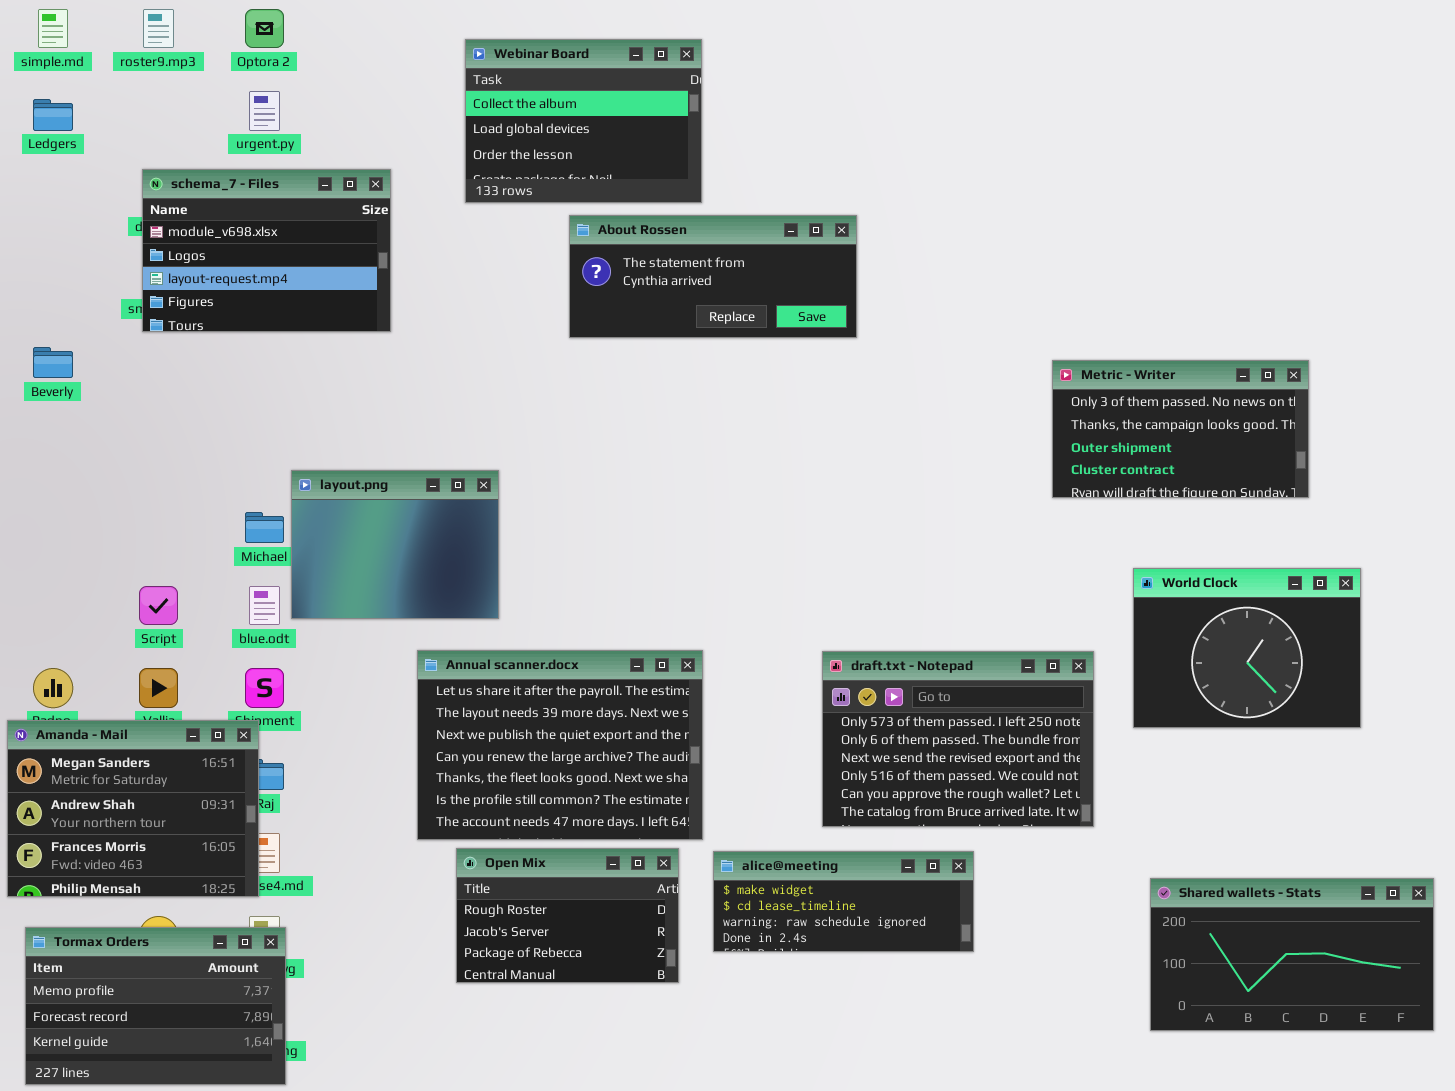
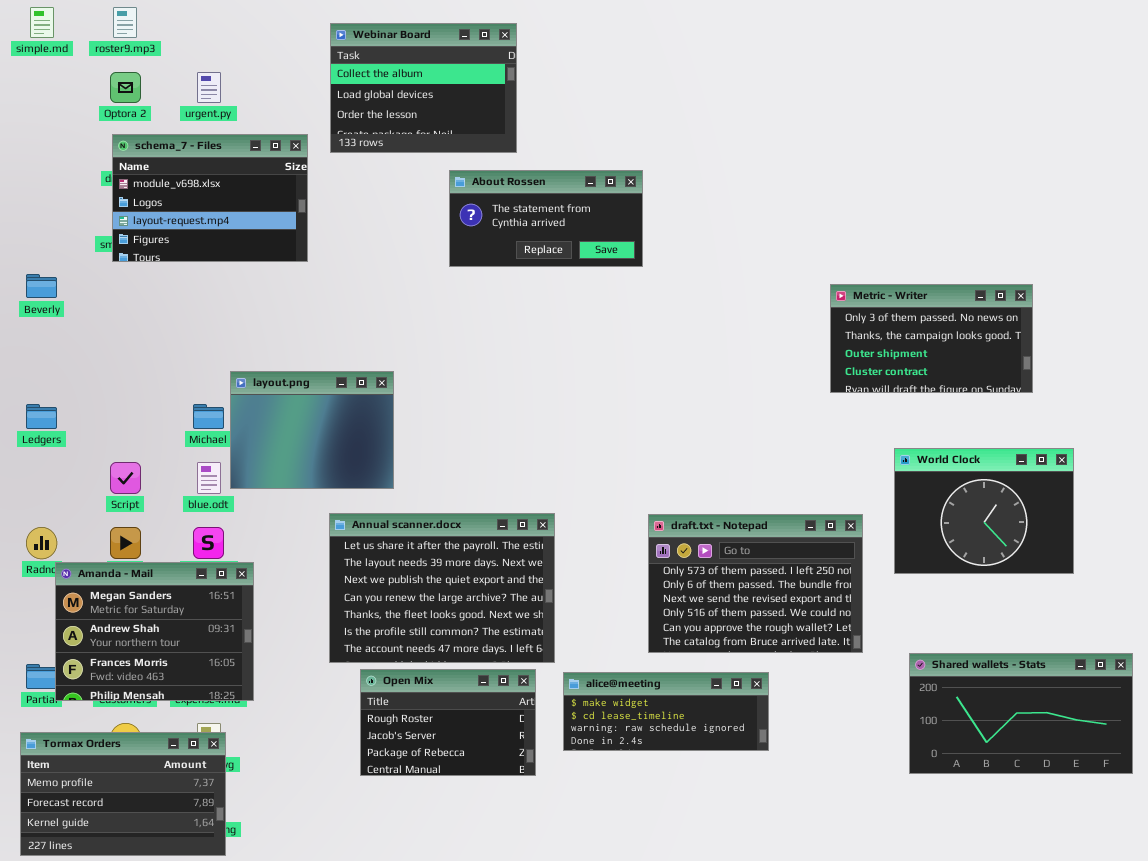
Optora 2: [245,9,284,48] -> [110,72,141,103], moved
Webinar Board: [465,39,702,203] -> [330,23,517,153], moved
Ledgers: [33,99,73,131] -> [26,404,57,429], moved
About Rossen: [569,215,857,338] -> [449,170,643,267], resized
Amanda - Mail: [7,720,259,897] -> [55,562,254,701], moved
Shared wallets - Stats: [1150,878,1434,1031] -> [909,653,1133,774], moved

